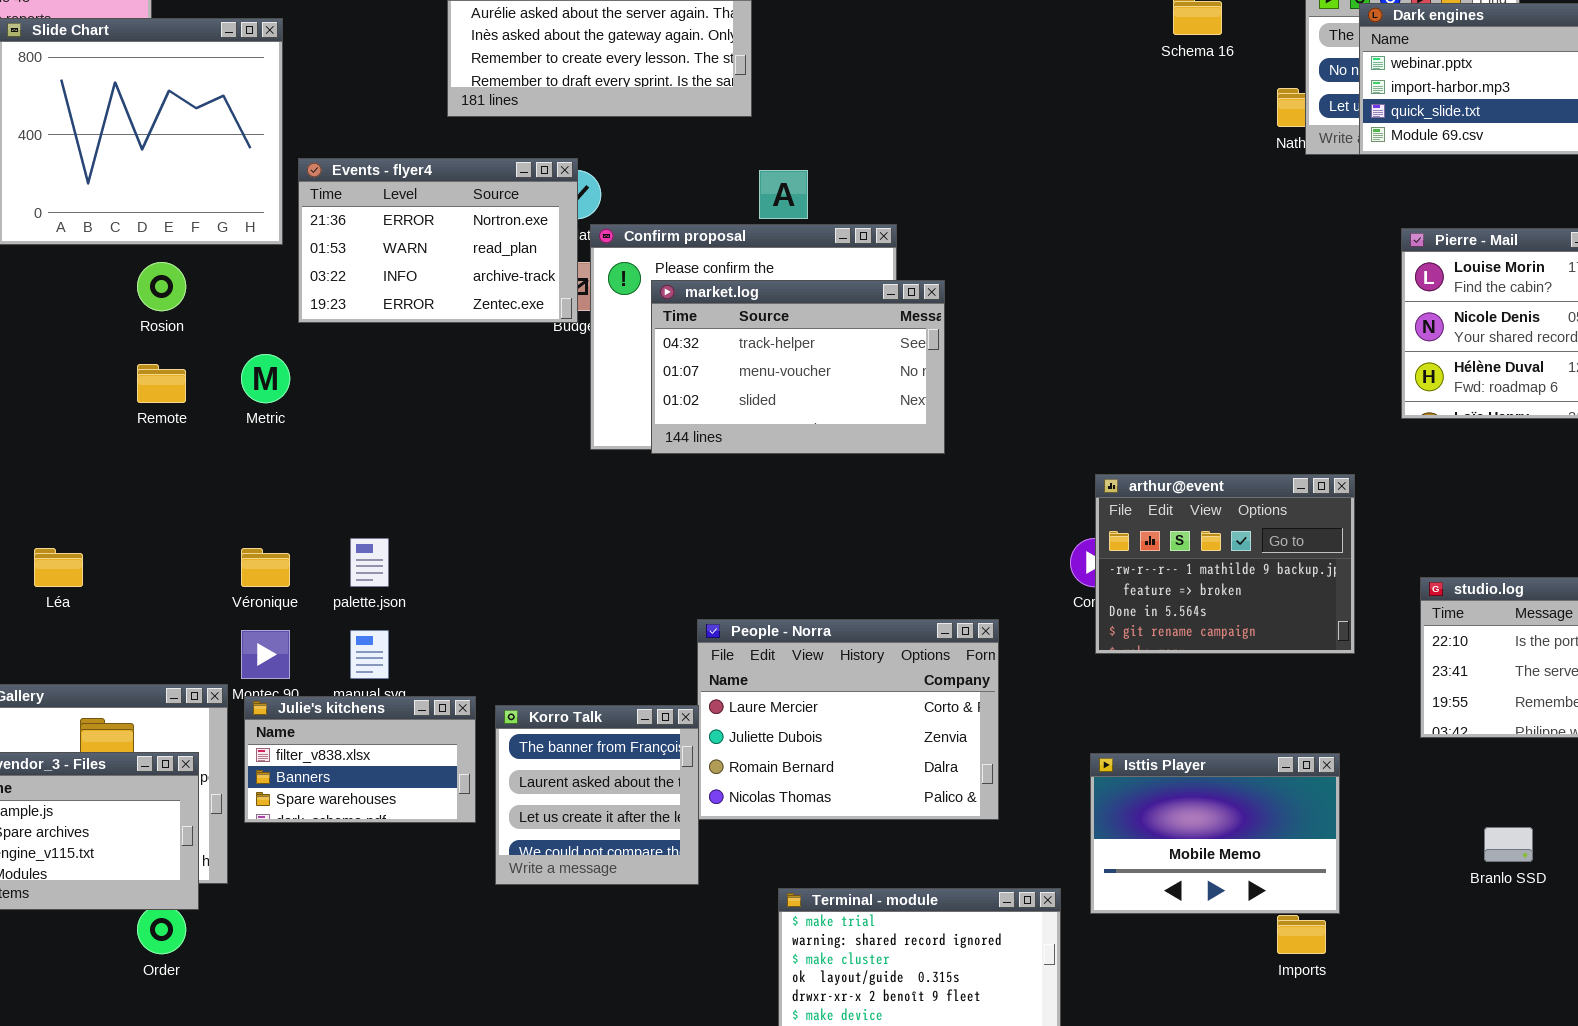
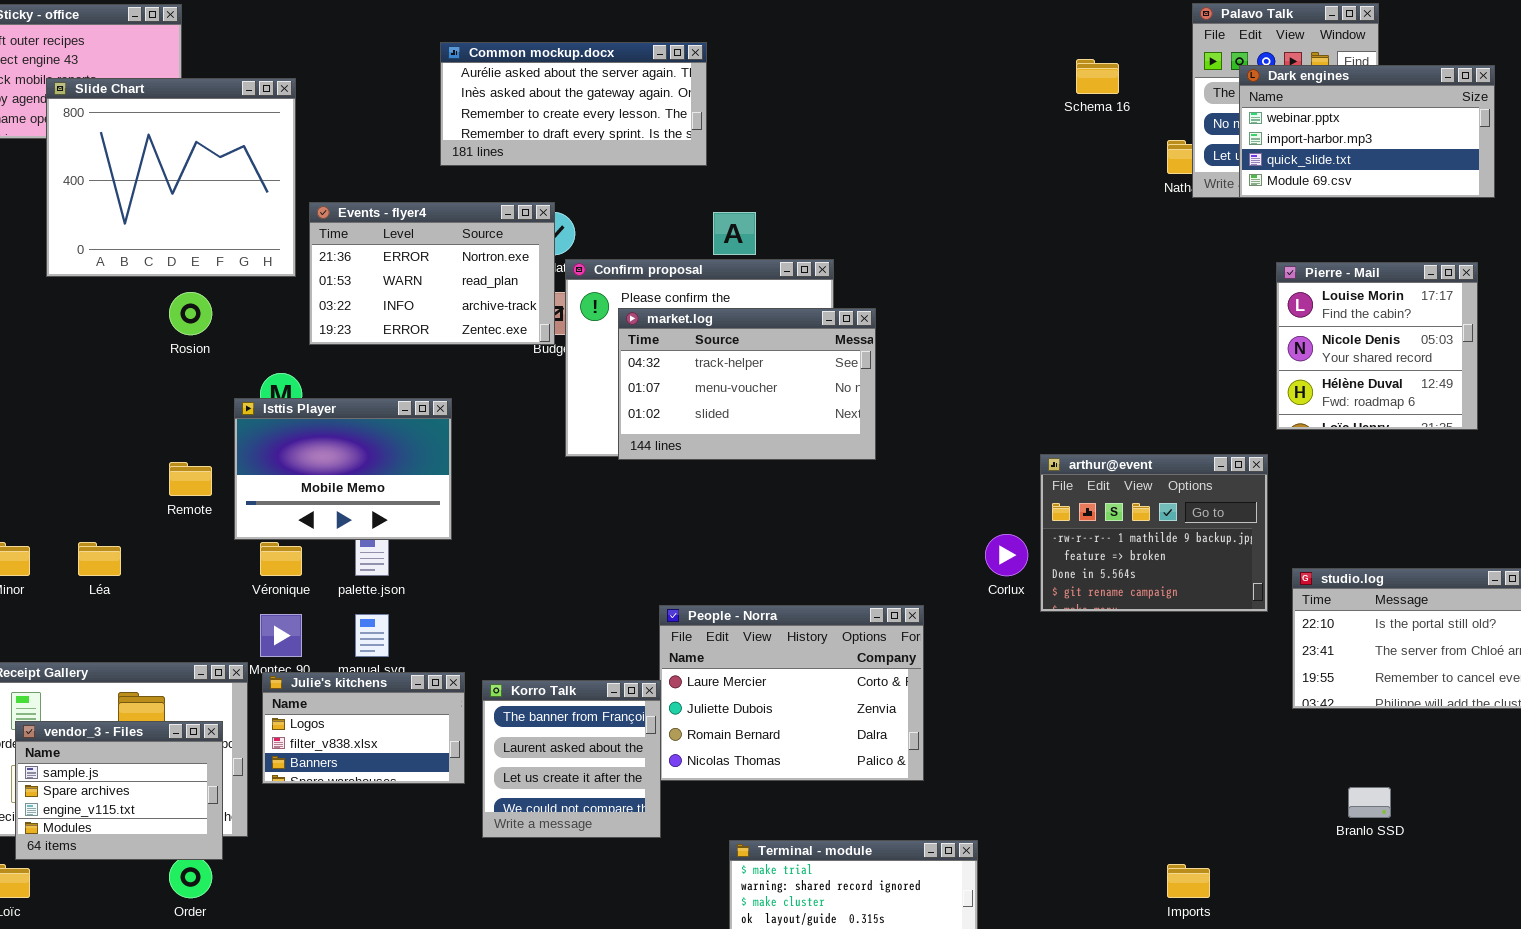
Remote: [137,364,186,403] -> [169,462,212,496], moved
arthur@event: [1095,474,1355,654] -> [1040,454,1268,612], moved
Julie's kitchens: [244,696,476,823] -> [262,672,465,784], scrolled up 1 row
Isttis Player: [1090,753,1340,914] -> [234,398,452,540], moved

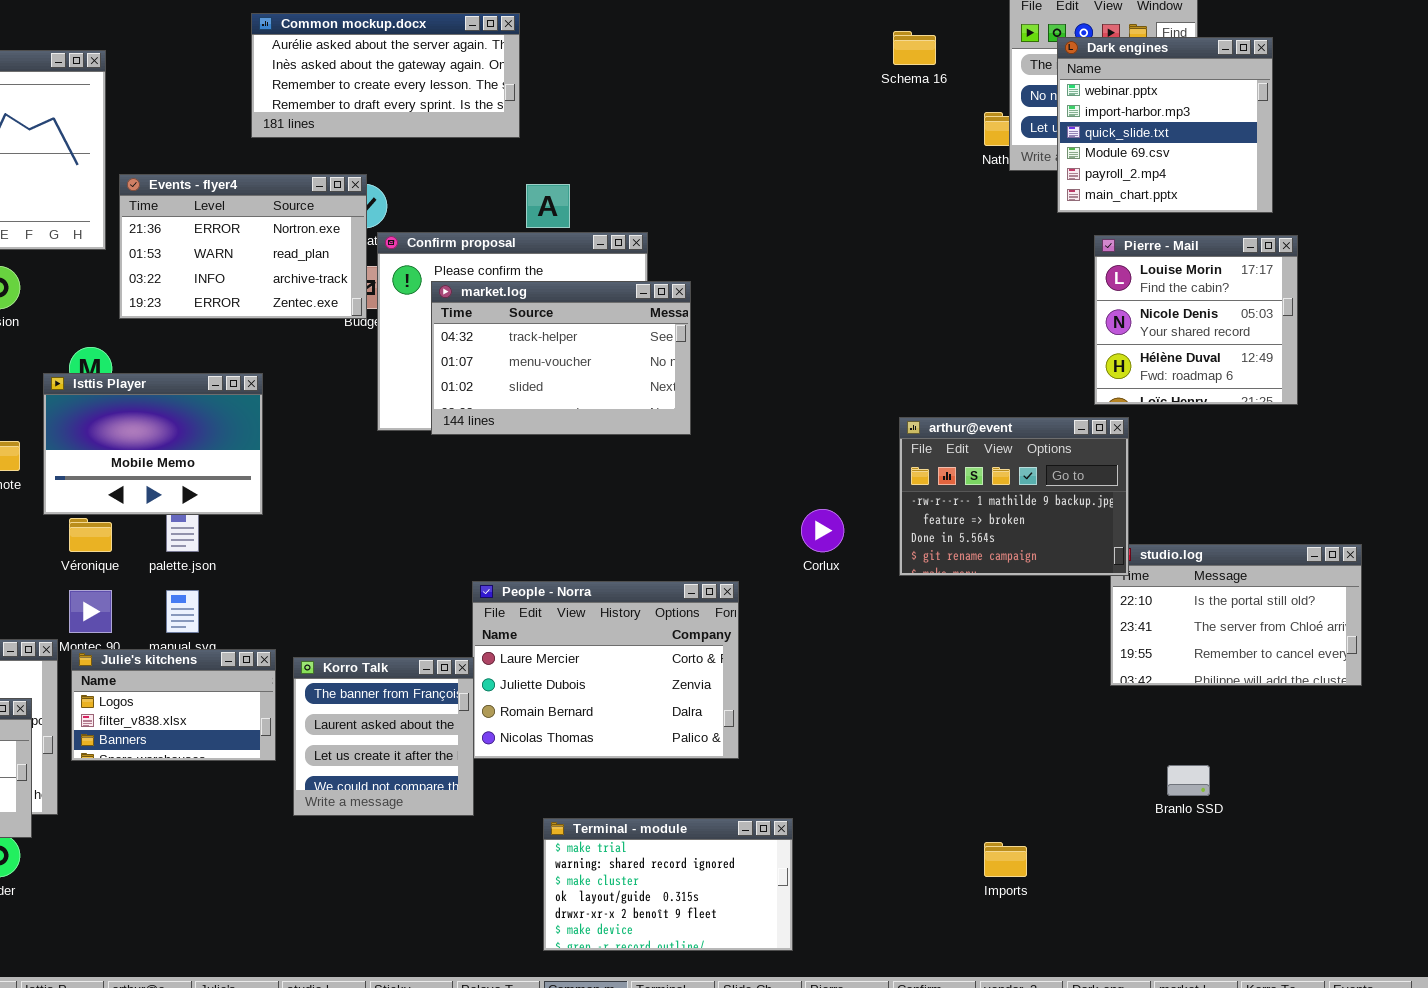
Dark engines: [1239,65,1495,198] -> [1057,37,1273,213], resized
arthur@event: [1040,454,1268,612] -> [899,417,1129,576], moved

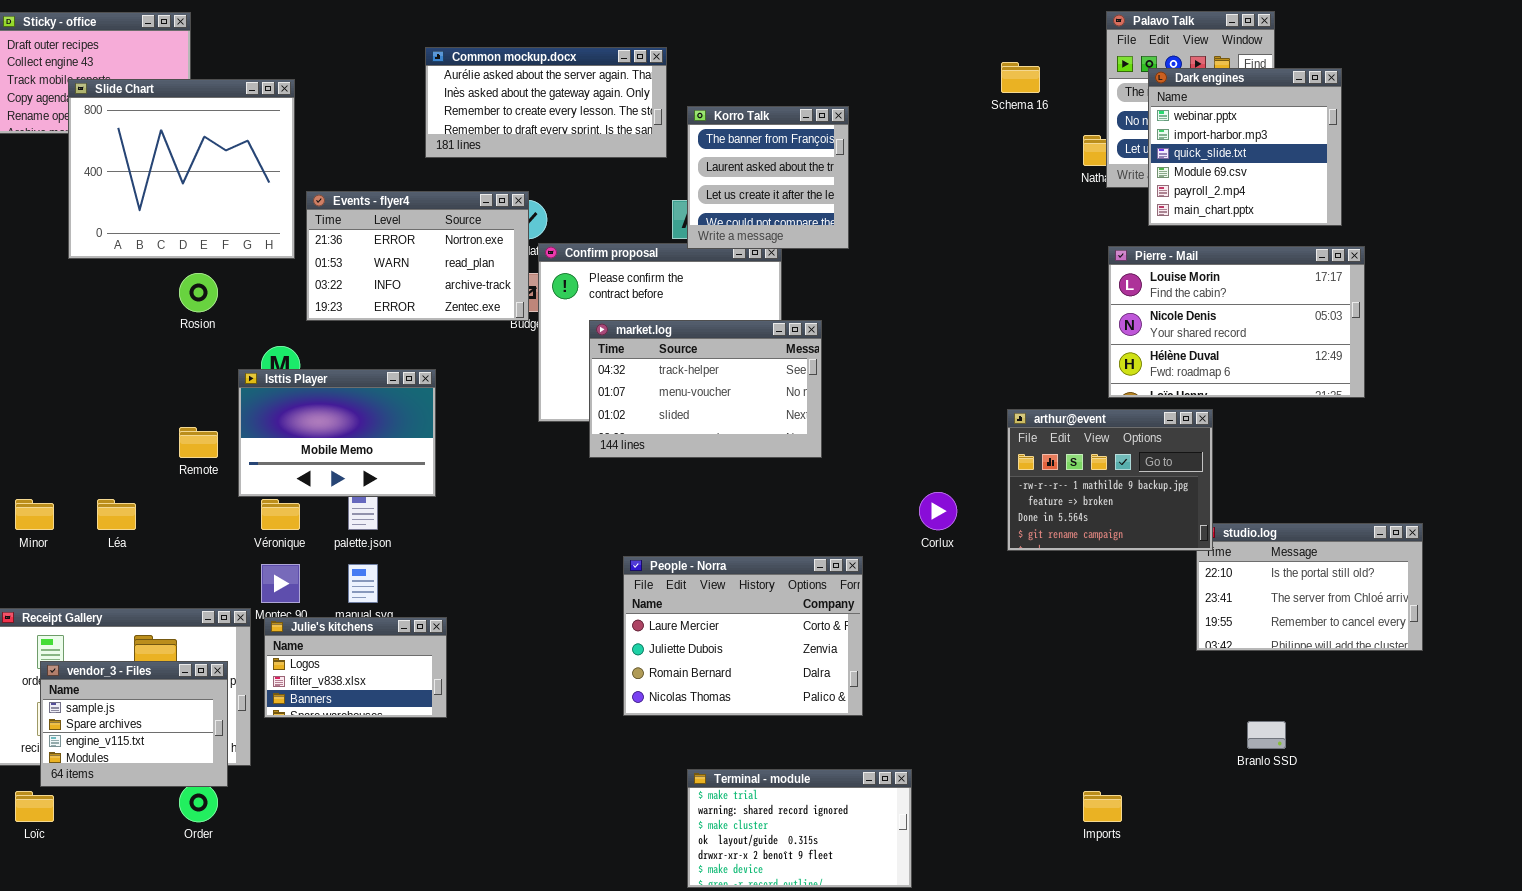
Pierre - Mail: [1094,235,1298,405] -> [1108,246,1365,398], resized
market.log: [431,281,691,435] -> [589,320,822,458], moved
Korro Talk: [293,657,474,816] -> [687,106,849,249], moved

